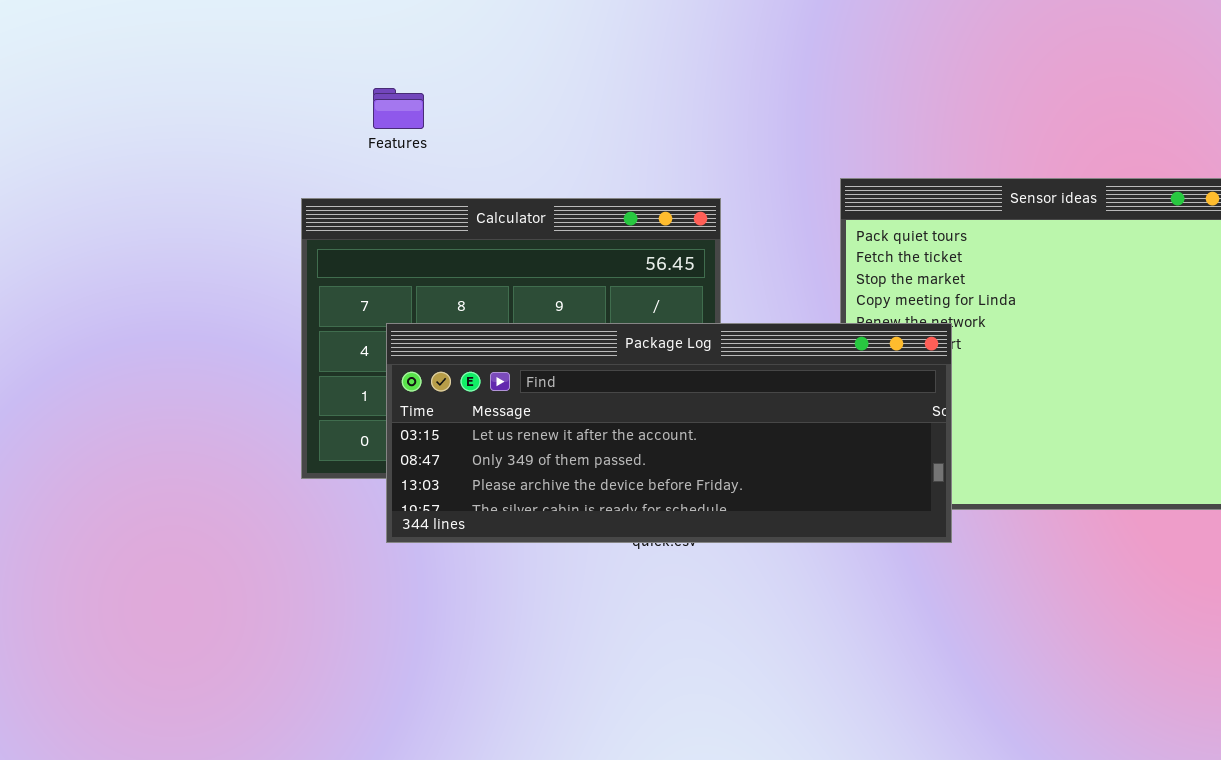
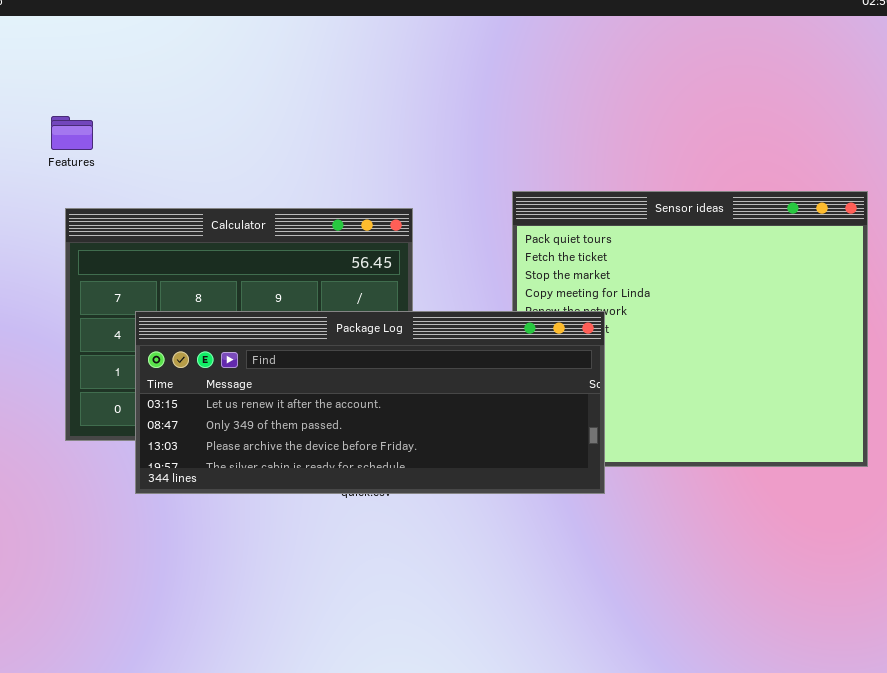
Features: [373,88,424,129] -> [51,116,93,150], moved

